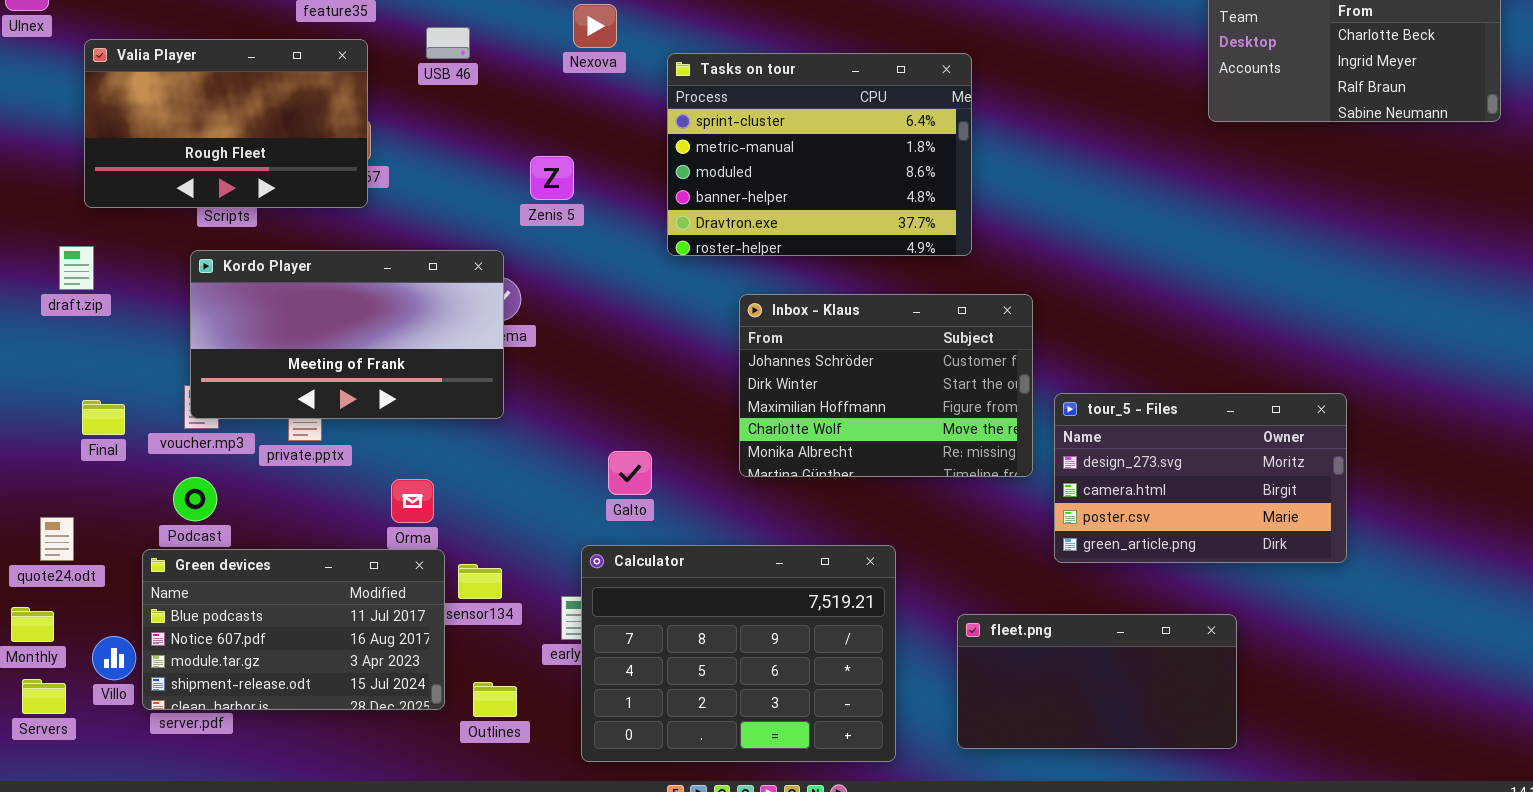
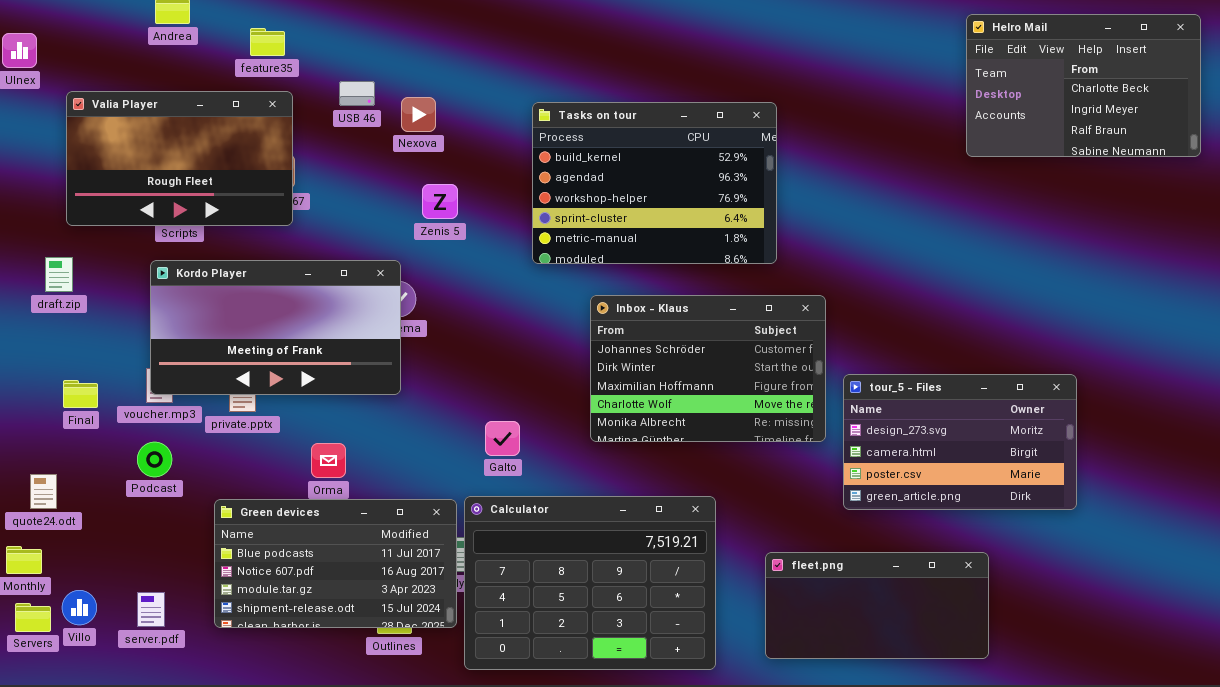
Nexova: [573,4,617,48] -> [401,97,436,132], moved
Tasks on tour: [667,53,972,256] -> [532,102,777,264], scrolled up 3 rows
Green devices: [142,549,445,710] -> [214,499,457,628], moved
Villo: [92,636,136,680] -> [62,590,97,625], moved

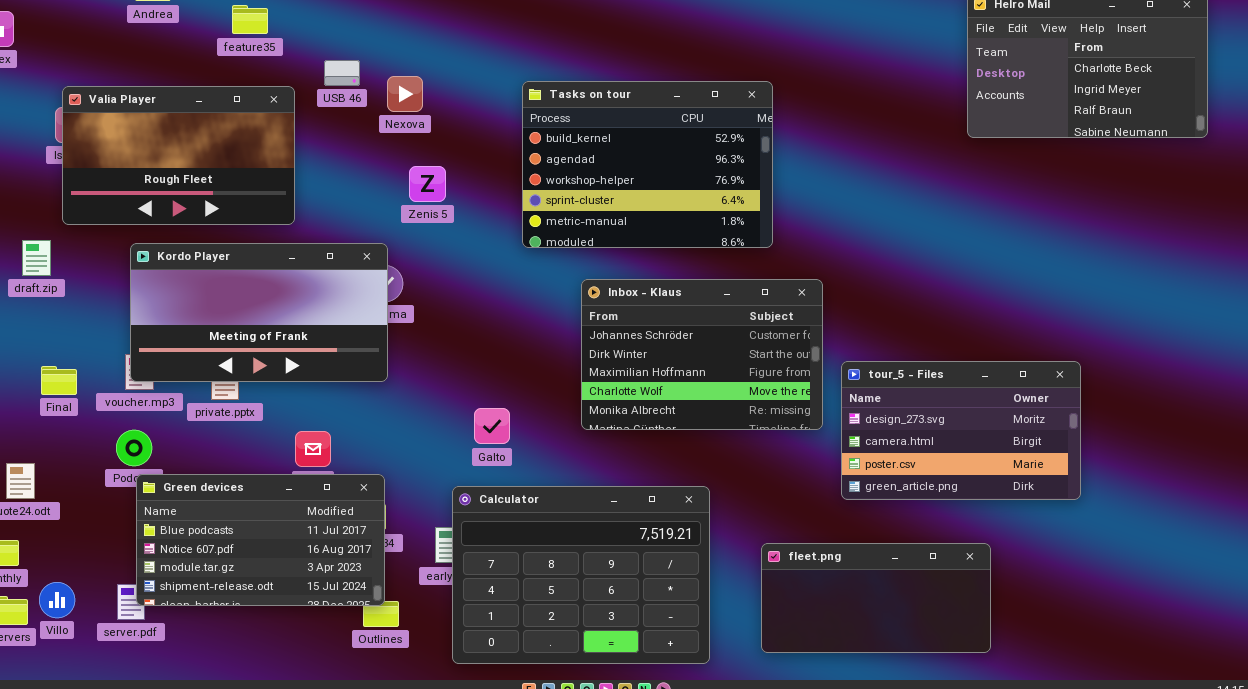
Valia Player: [66,91,293,226] -> [62,86,295,225], moved
Green devices: [214,499,457,628] -> [136,474,385,606], moved

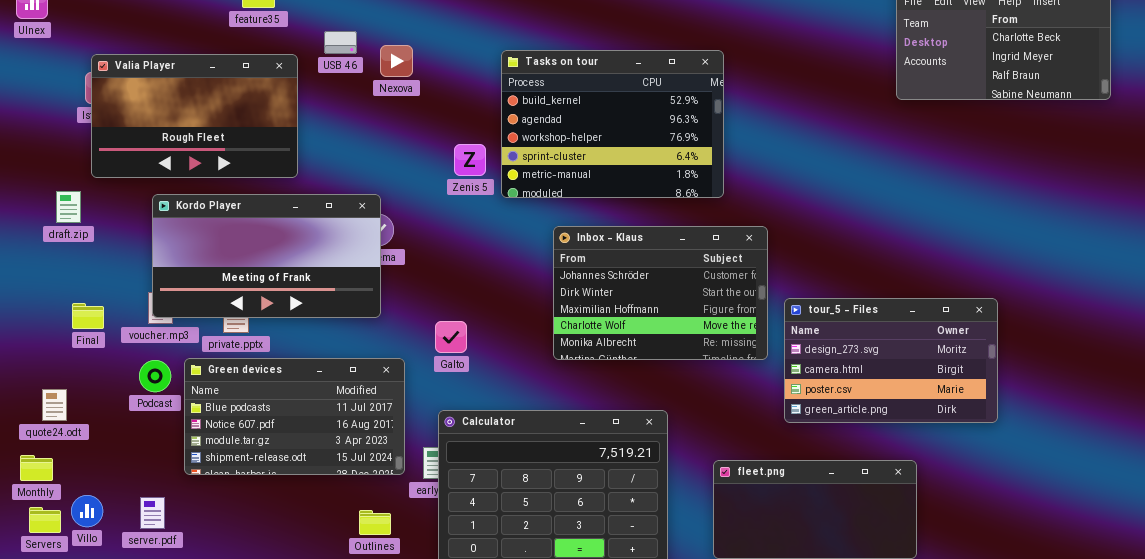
Zenis 5: [409,166,446,202] -> [454,144,486,176], moved
Galto: [474,408,510,444] -> [435,321,467,353], moved
Green devices: [136,474,385,606] -> [184,358,405,475], moved

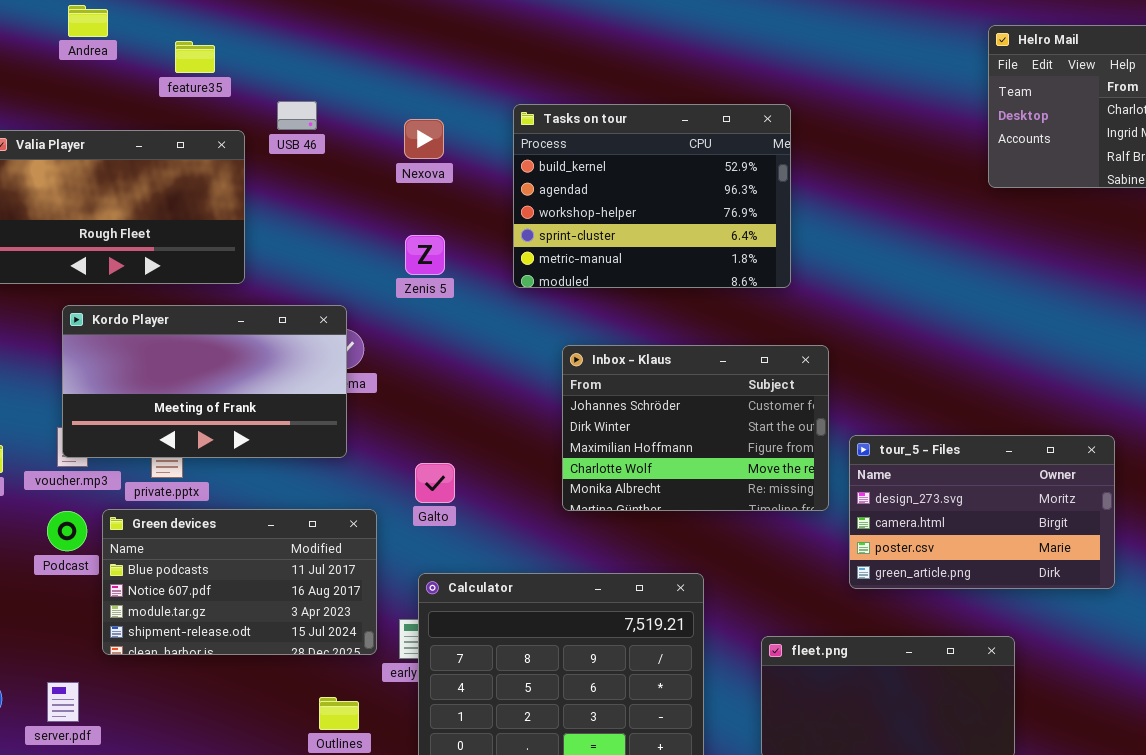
Nexova: [380,45,413,77] -> [404,119,444,159], moved
Tasks on tour: [501,50,724,198] -> [513,104,791,288], moved
Zenis 5: [454,144,486,176] -> [405,235,445,275], moved

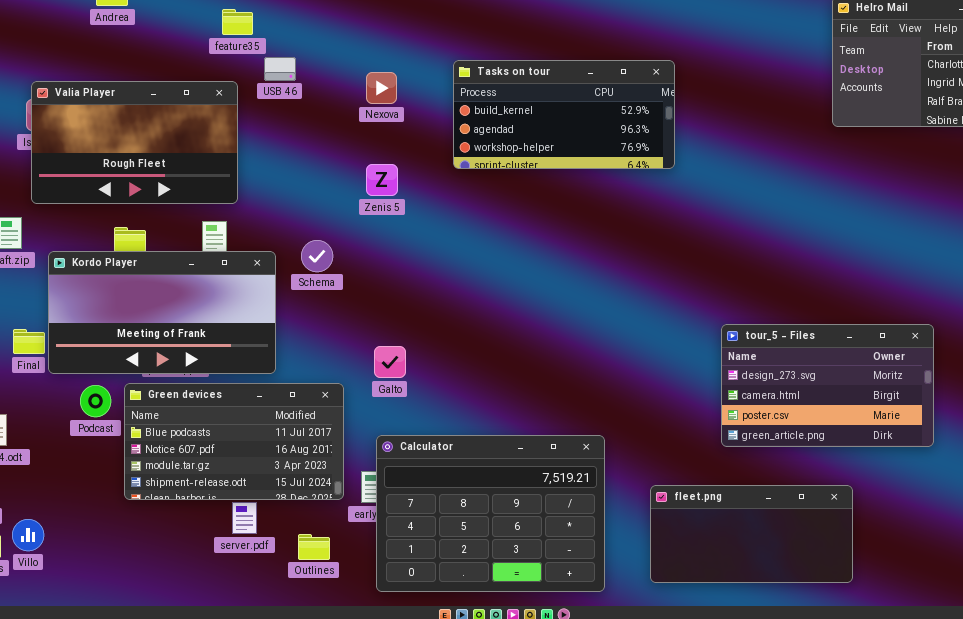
feature35: [175,41,215,73] -> [222,9,253,35], moved
Tasks on tour: [513,104,791,288] -> [453,60,675,169], resized
Kordo Player: [62,305,347,458] -> [48,251,276,374], moved
Inbox - Klaus: [562,345,829,511] -> none, closed
server.pdf: [47,682,79,722] -> [232,502,257,534], moved

